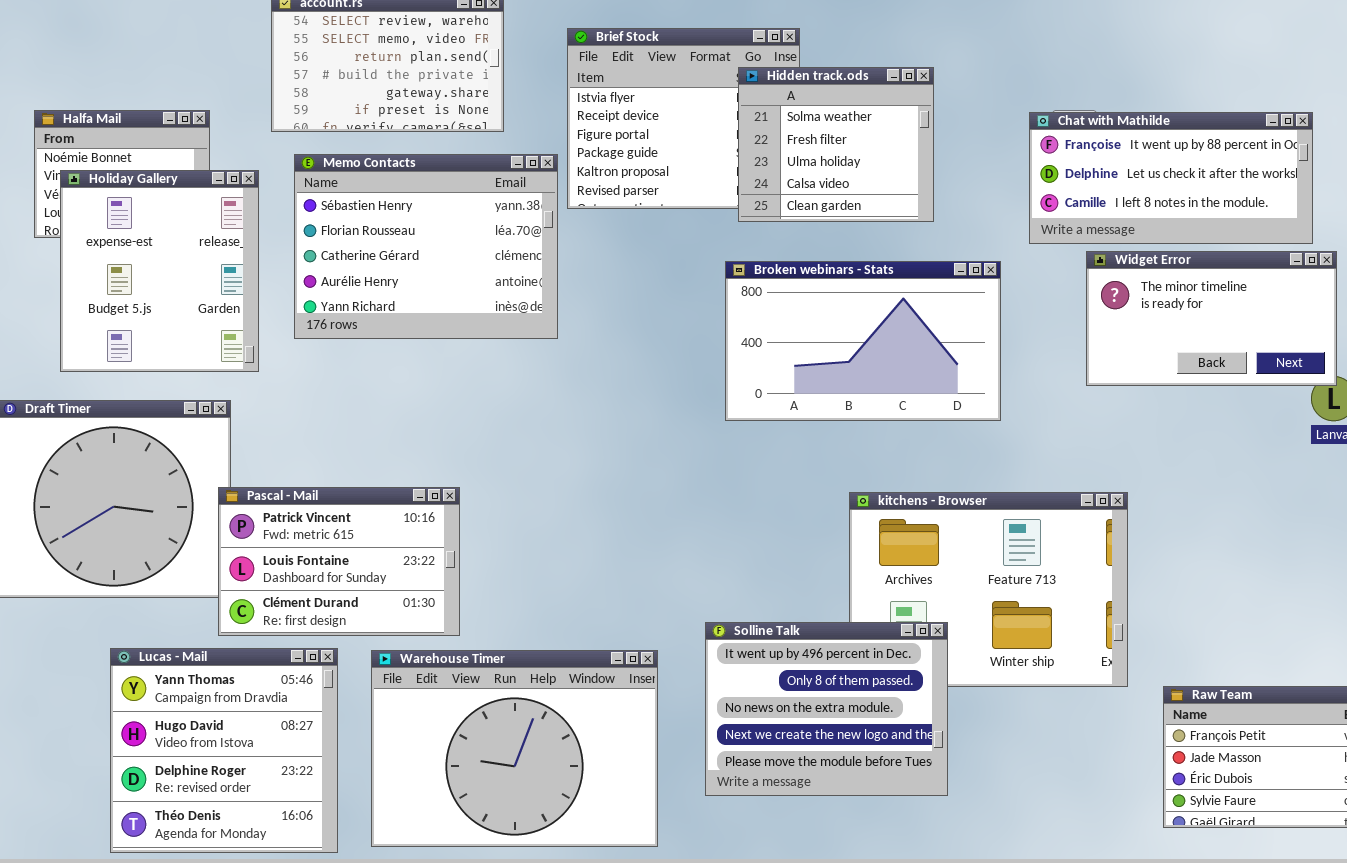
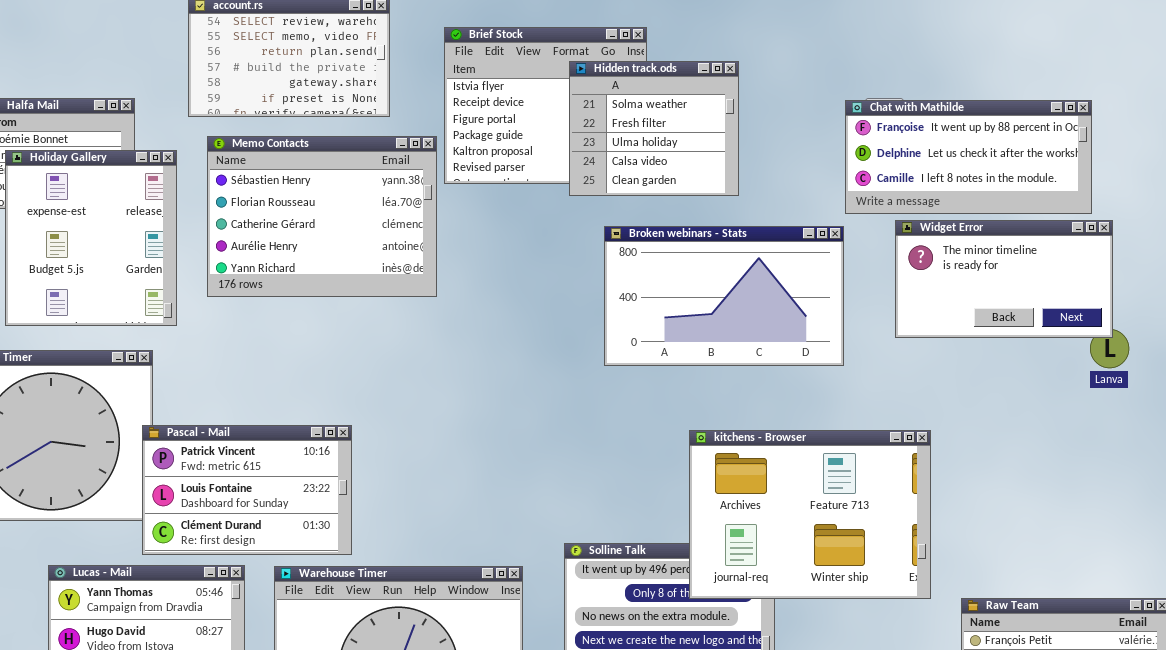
Hidden track.ods: [738,67,934,222] -> [569,61,739,196], moved
Broken webinars - Stats: [725,261,1001,421] -> [604,226,844,366], moved
kitchens - Browser: [849,492,1128,687] -> [689,430,931,599], raised

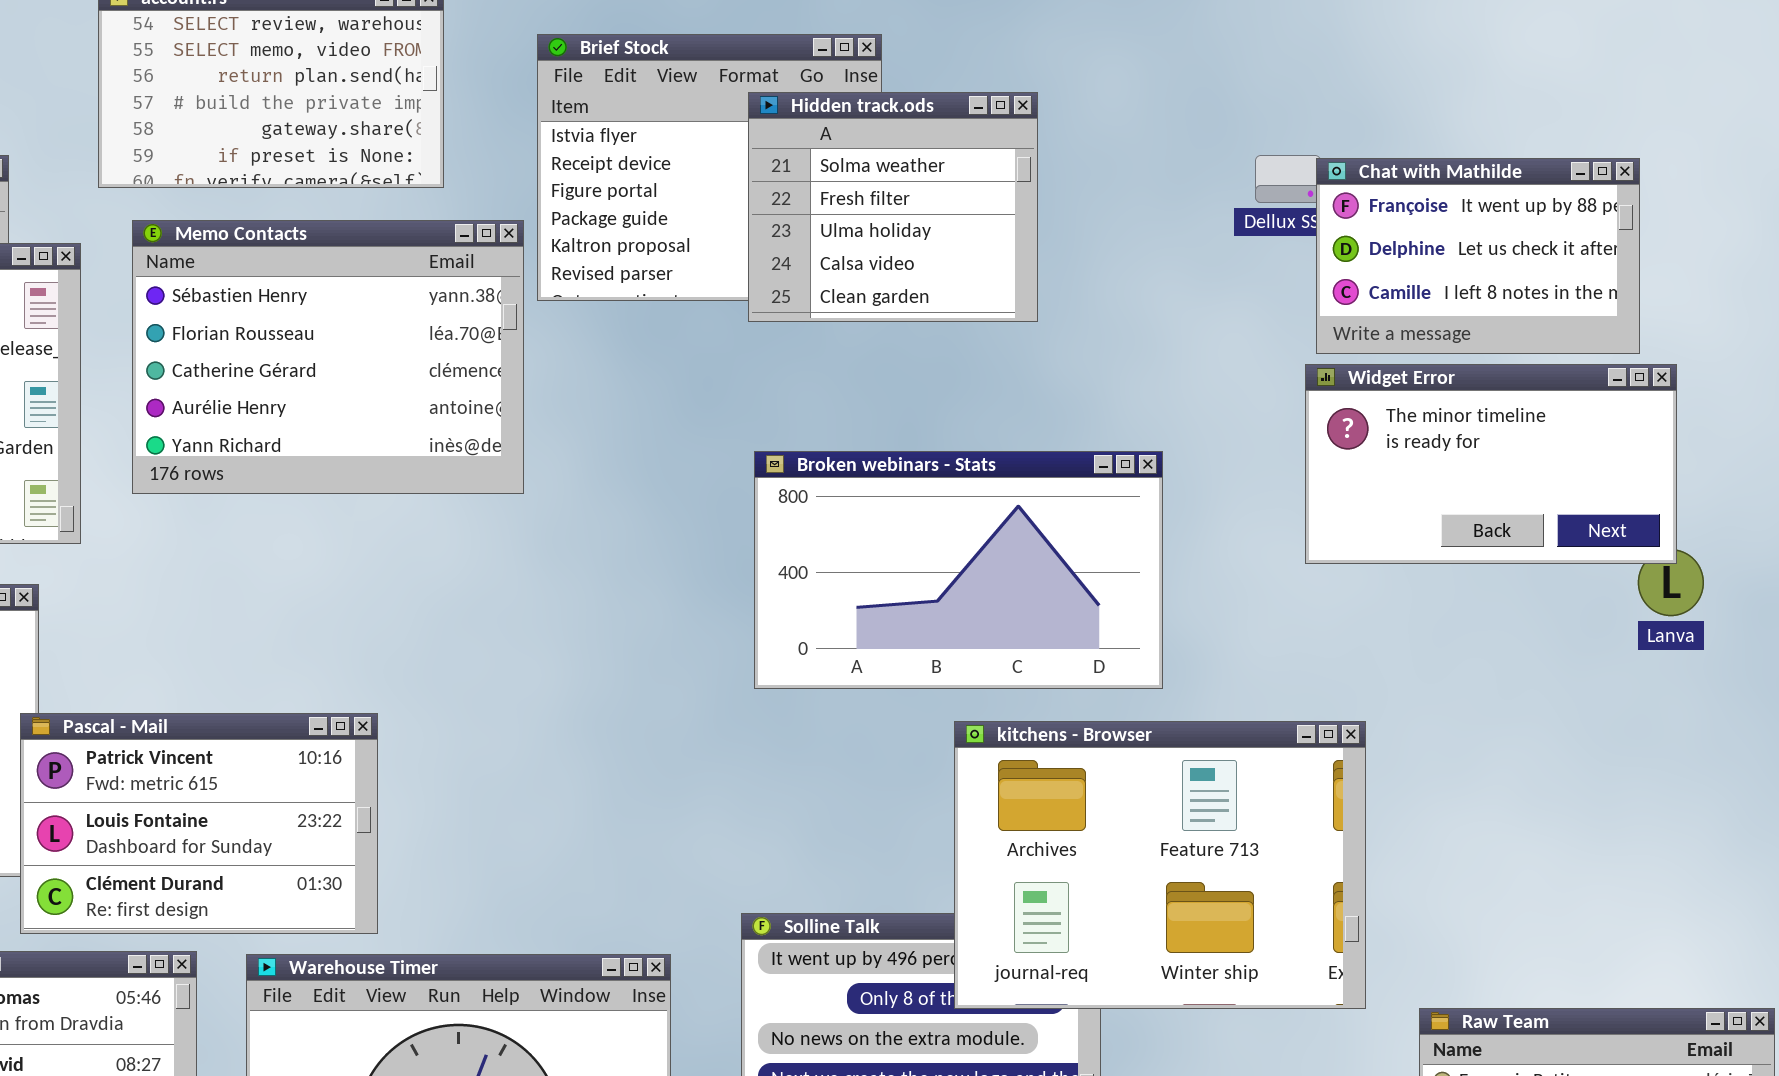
Chat with Mathilde: [845,100,1092,214] -> [1316,158,1640,354], resized
Broken webinars - Stats: [604,226,844,366] -> [754,451,1163,689], moved

